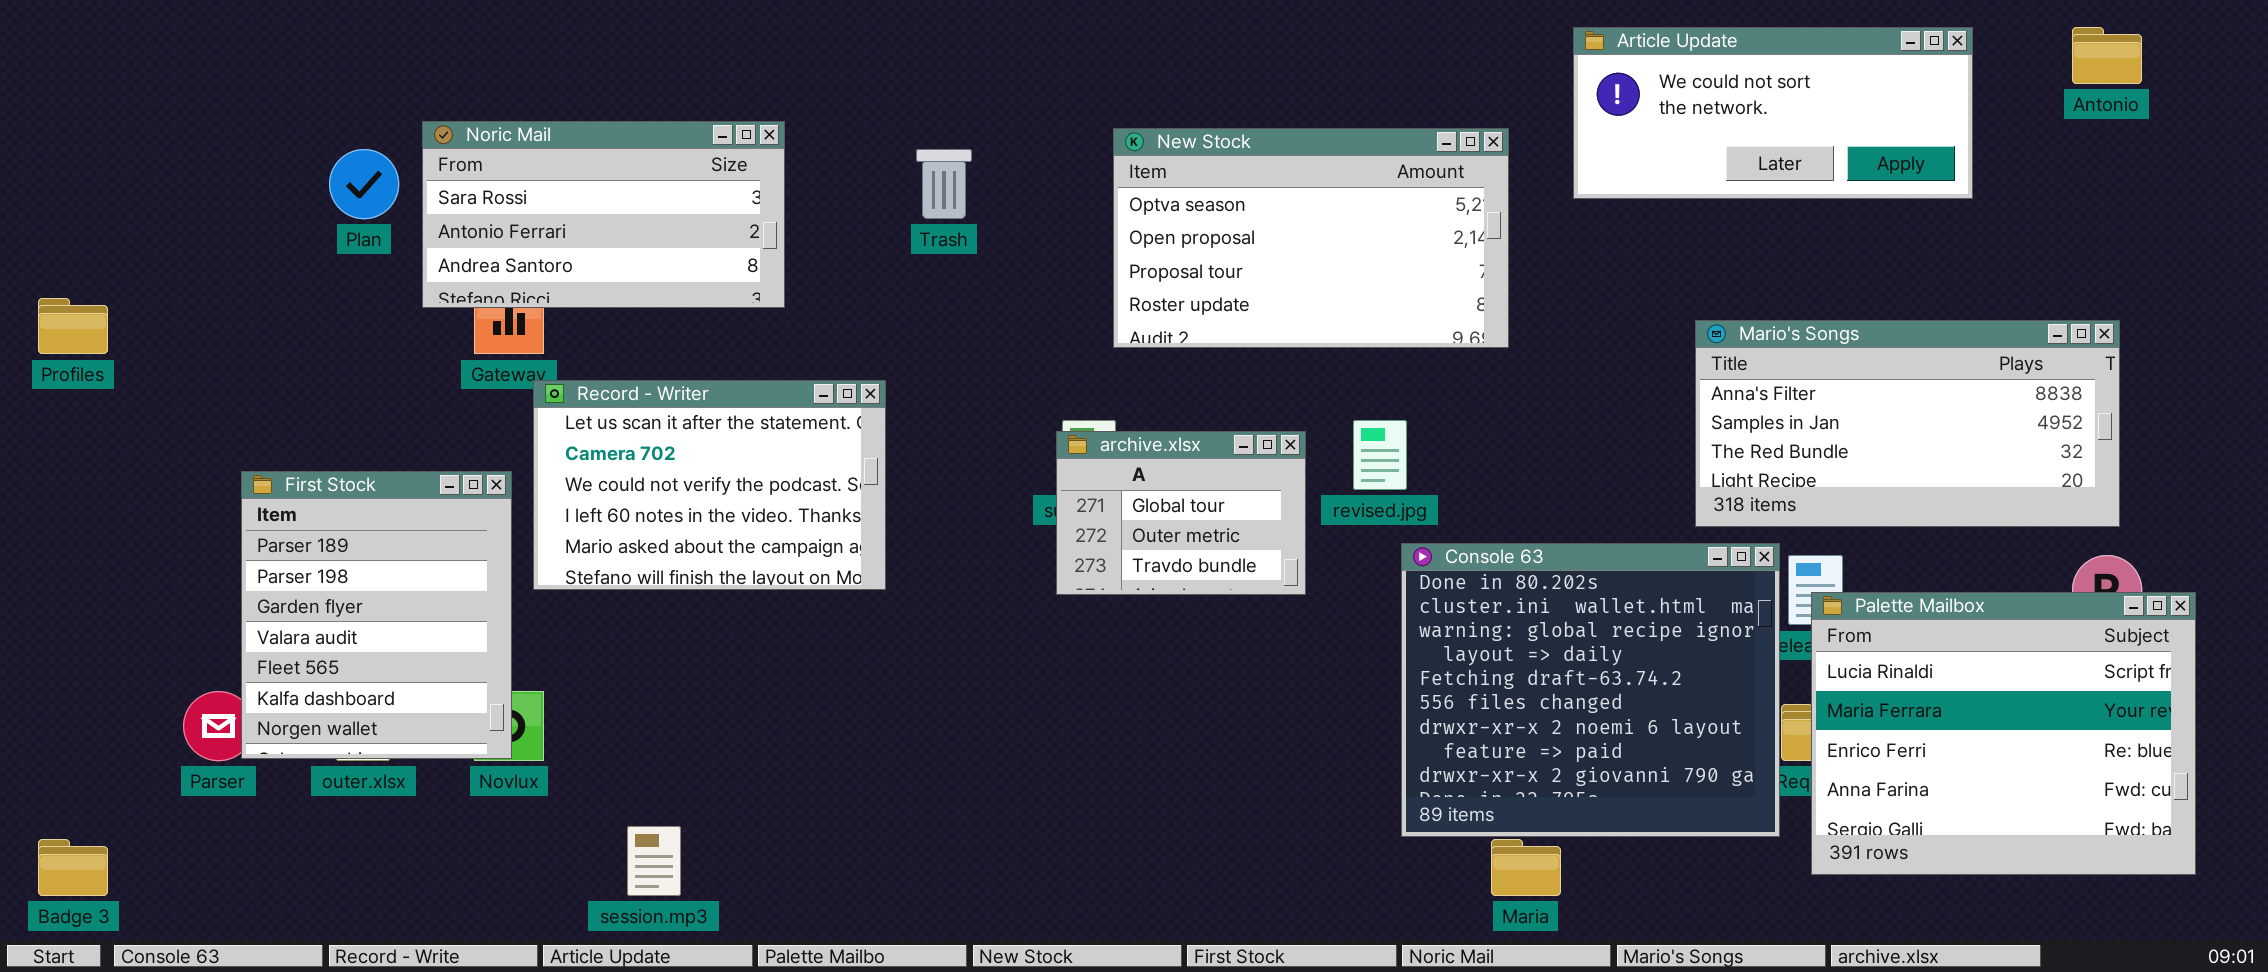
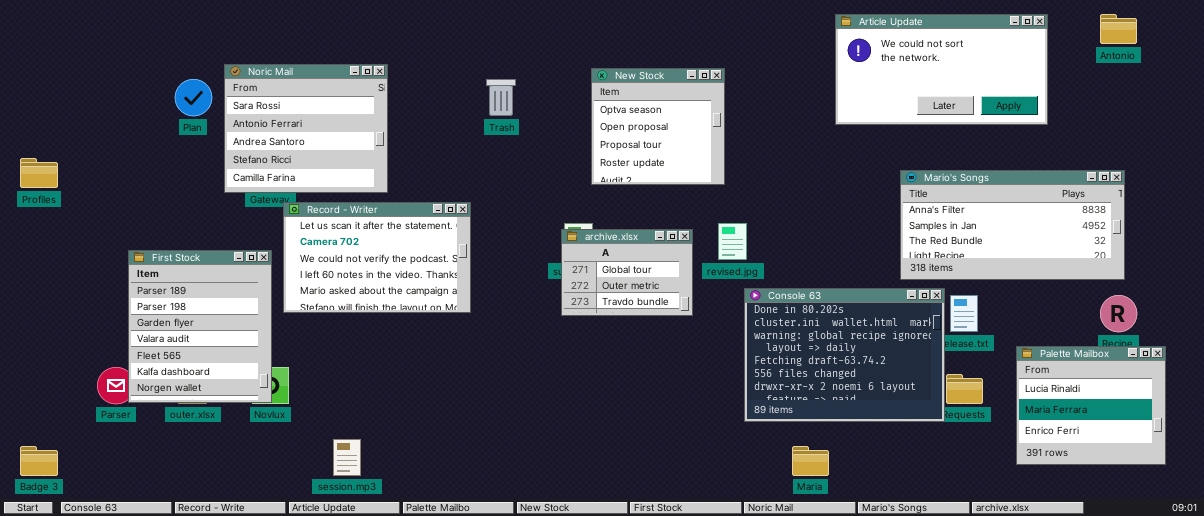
Article Update: [1573,27,1973,199] -> [835,14,1048,125], resized
Noric Mail: [422,121,785,308] -> [224,64,388,193], resized
New Stock: [1113,128,1509,348] -> [591,68,725,185], resized
Console 63: [1401,543,1780,837] -> [744,288,945,422], resized
Palette Mailbox: [1811,592,2196,875] -> [1016,346,1166,465], resized

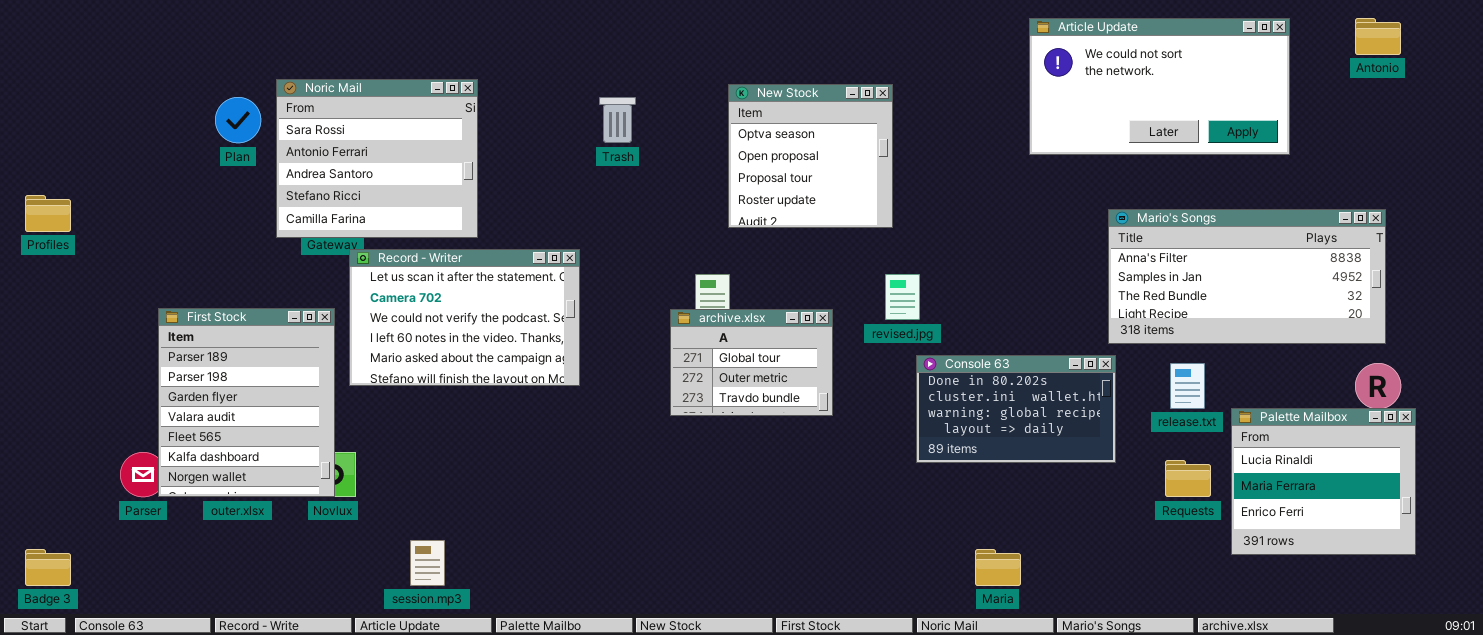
archive.xlsx: [561,229,693,316] -> [670,309,833,416], moved
Console 63: [744,288,945,422] -> [916,355,1116,463], resized
Palette Mailbox: [1016,346,1166,465] -> [1231,408,1416,555], moved

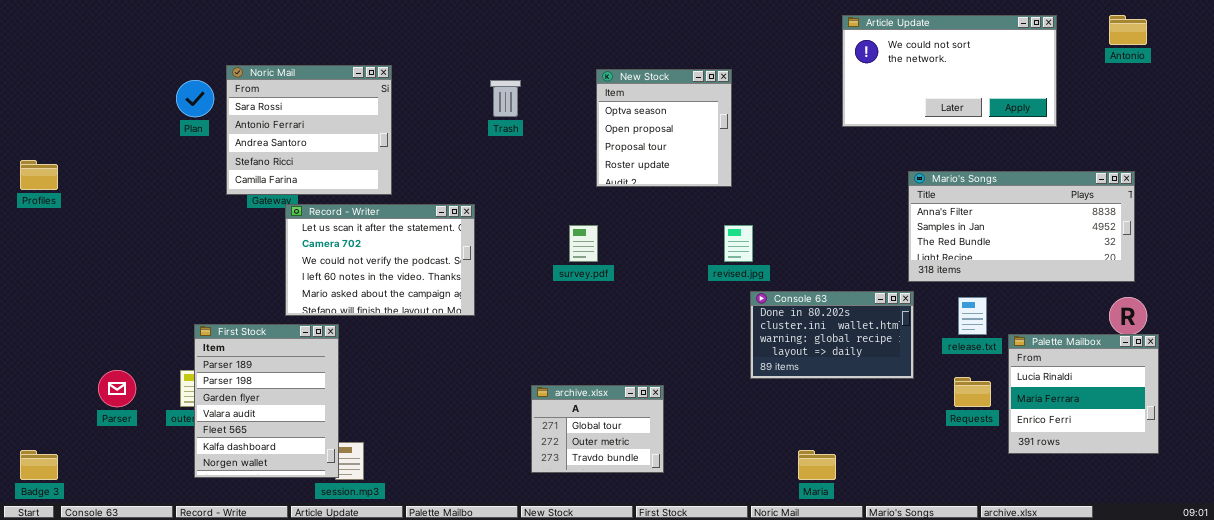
First Stock: [158,308,335,497] -> [194,324,339,478], moved
archive.xlsx: [670,309,833,416] -> [531,385,664,473], moved

